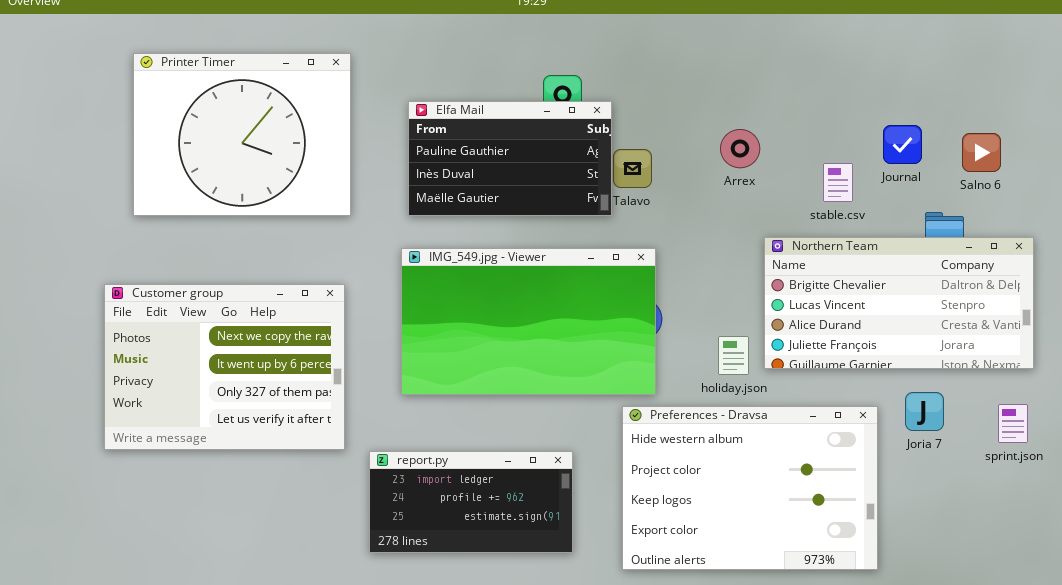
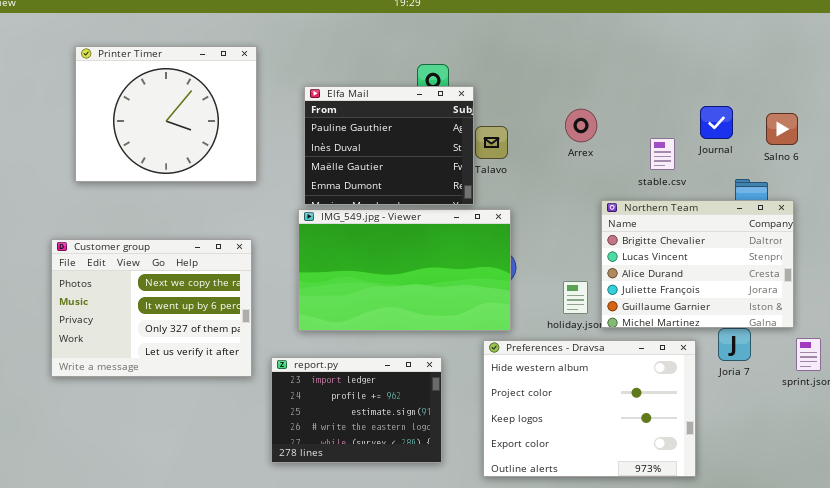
Elfa Mail: [408,101,612,216] -> [304,86,474,205], resized
Northern Team: [764,237,1034,369] -> [601,200,794,328], resized
report.py: [369,451,573,553] -> [271,357,442,463], resized

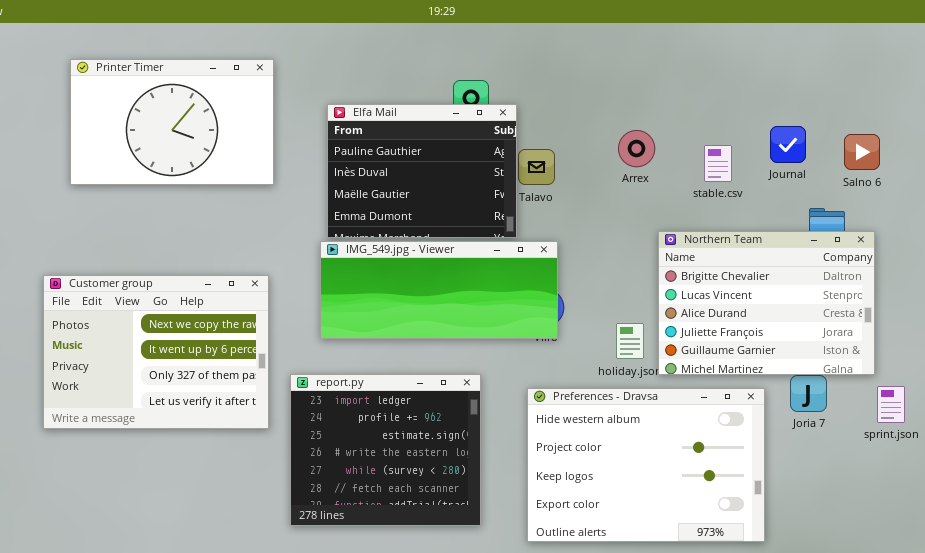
Printer Timer: [75,46,257,182] -> [70,59,274,185], resized
stable.csv: [650,138,675,170] -> [704,145,732,182], moved
IMG_549.jpg - Viewer: [298,209,511,331] -> [320,241,558,339], resized
report.py: [271,357,442,463] -> [290,374,481,526], resized

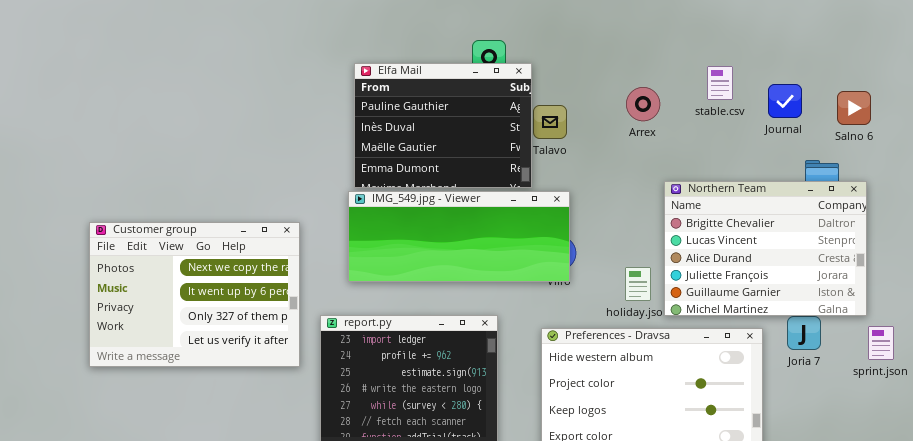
Printer Timer: [70,59,274,185] -> none, closed
stable.csv: [704,145,732,182] -> [707,66,733,100], moved

